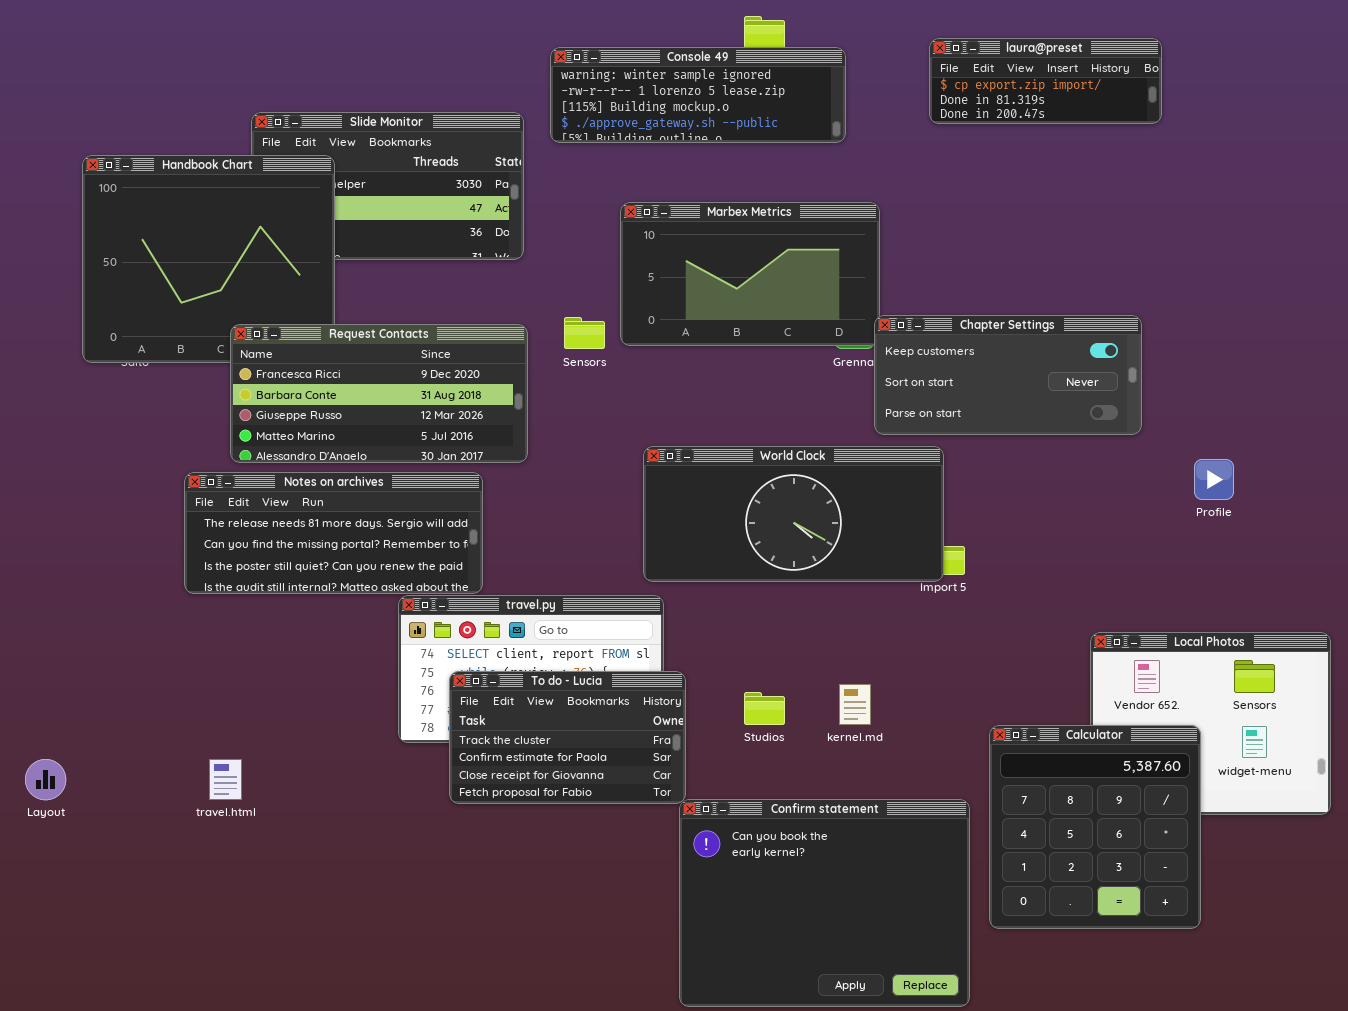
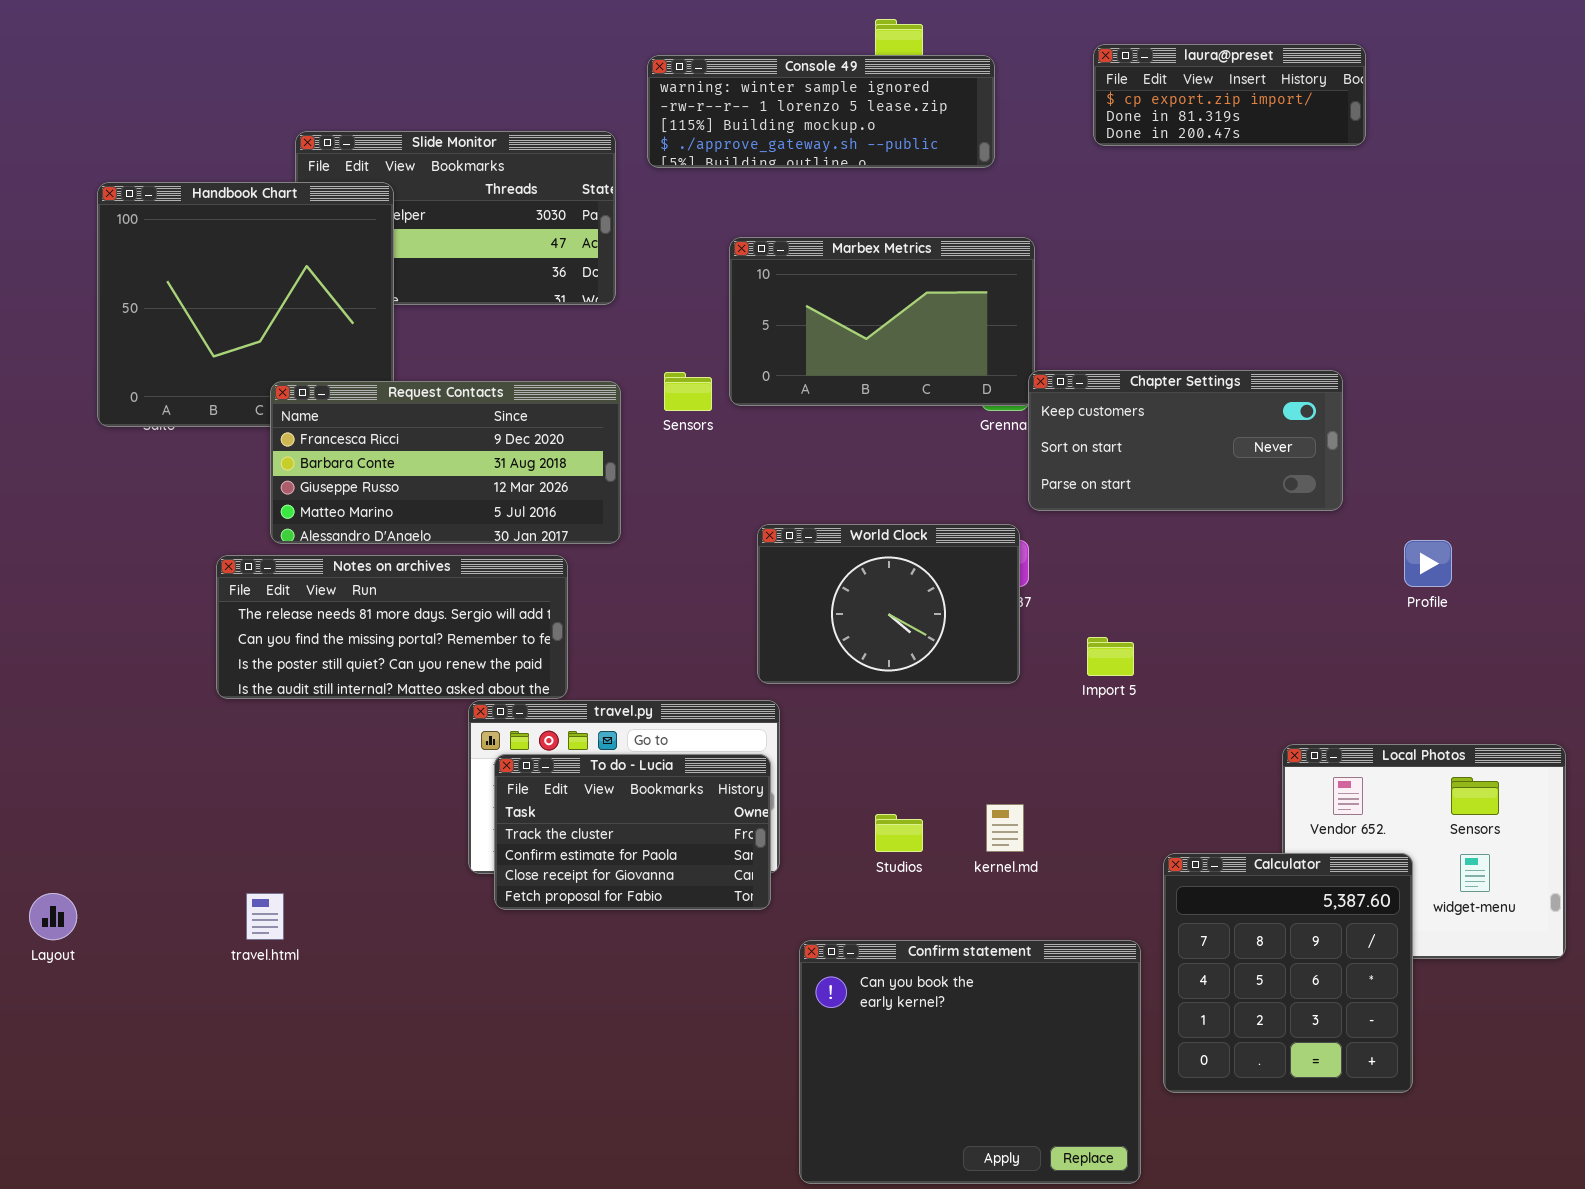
World Clock: [643,446,944,582] -> [757,524,1020,684], resized
To do - Lucia: [449,671,686,804] -> [494,754,771,910], moved

